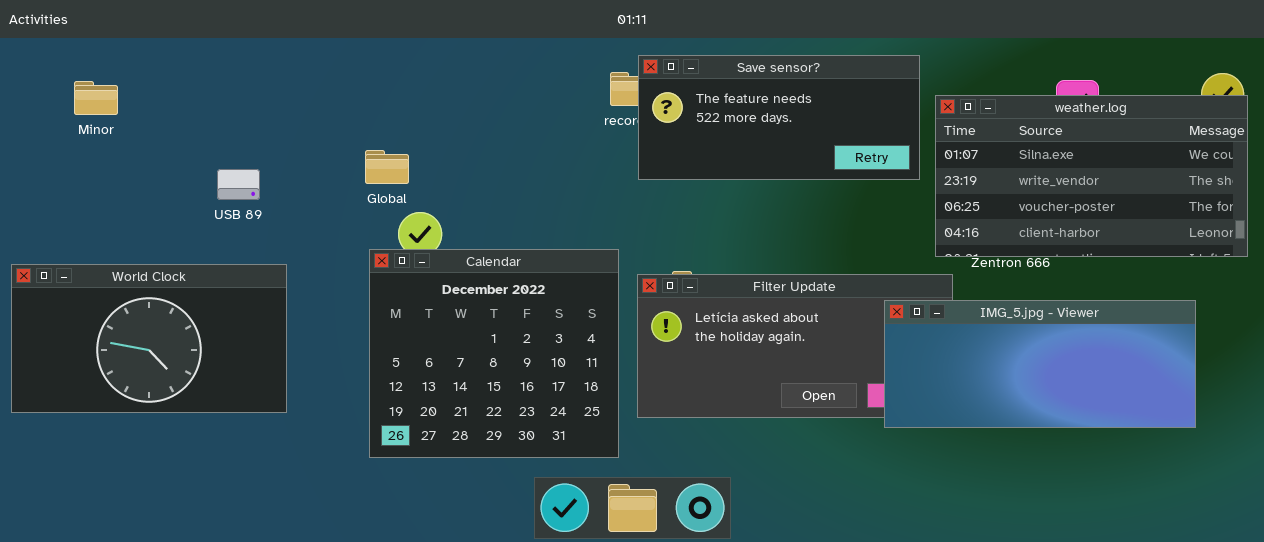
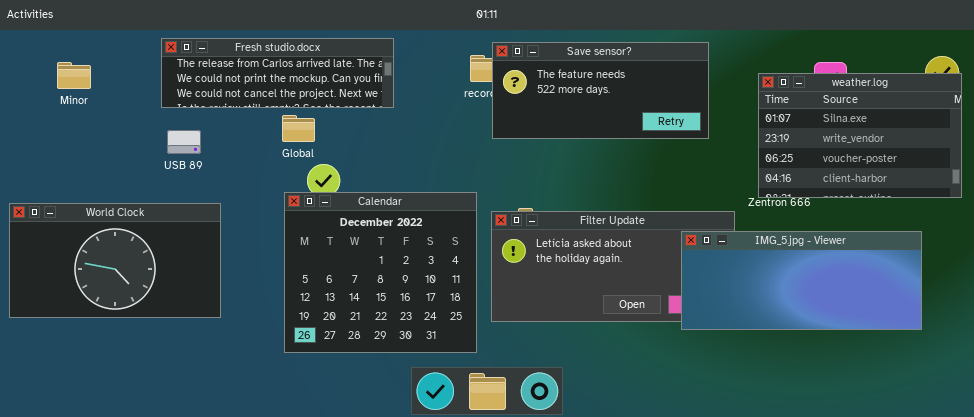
Fresh studio.docx: none -> [161,38,394,108], opened
weather.log: [935,95,1248,257] -> [758,73,962,198], resized

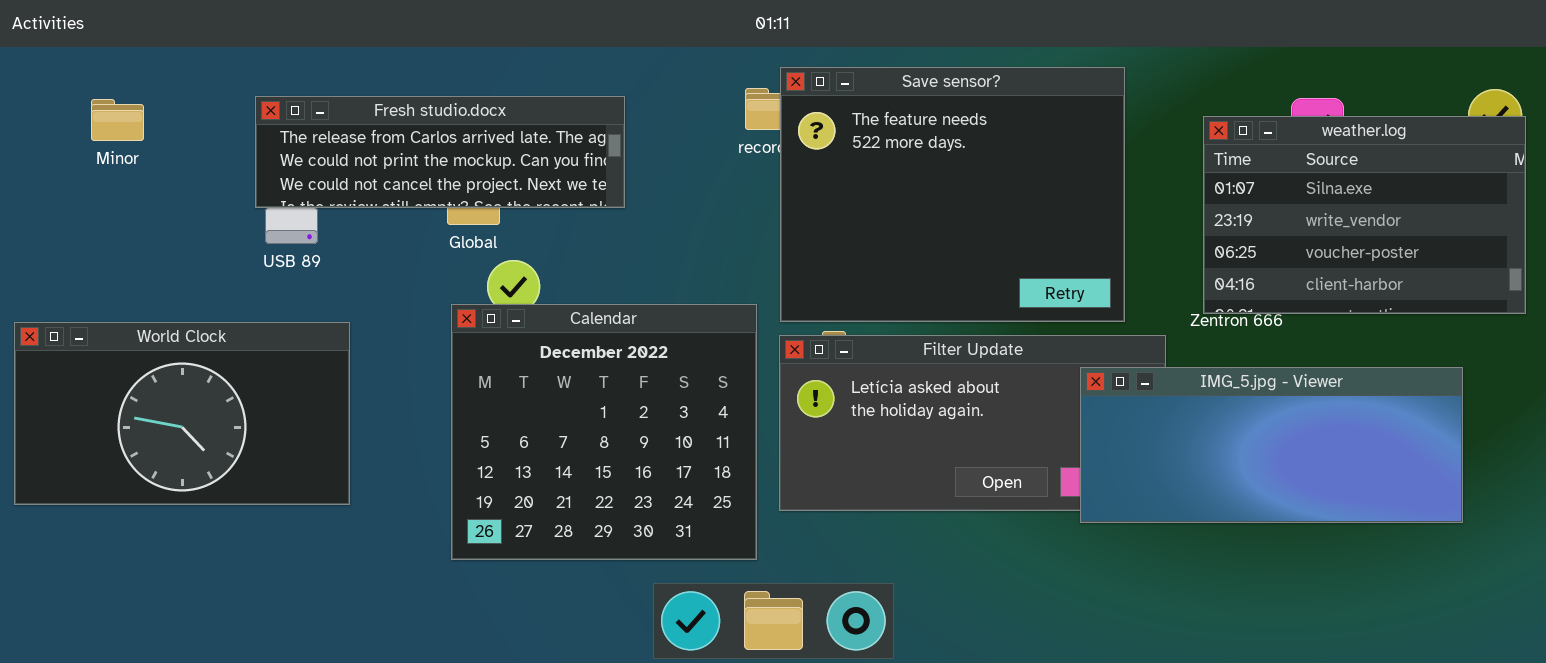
Fresh studio.docx: [161,38,394,108] -> [255,96,625,208], moved
Save sensor?: [492,42,709,139] -> [780,67,1125,322], resized

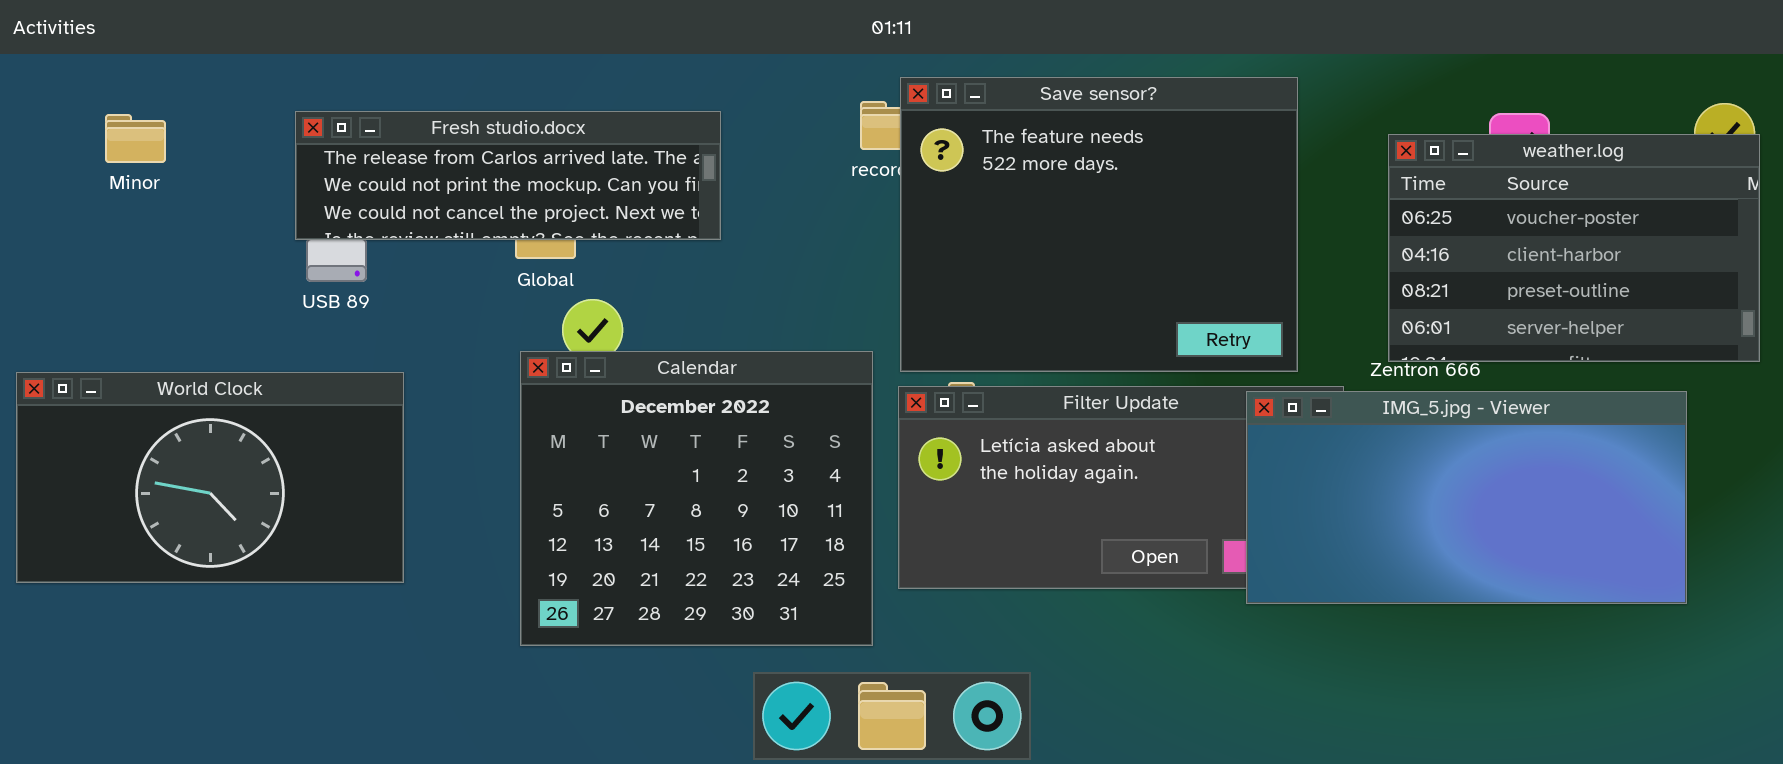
weather.log: [1203,116,1526,314] -> [1388,134,1760,362], scrolled down 2 rows
IMG_5.jpg - Viewer: [1080,367,1463,523] -> [1246,391,1687,604], resized

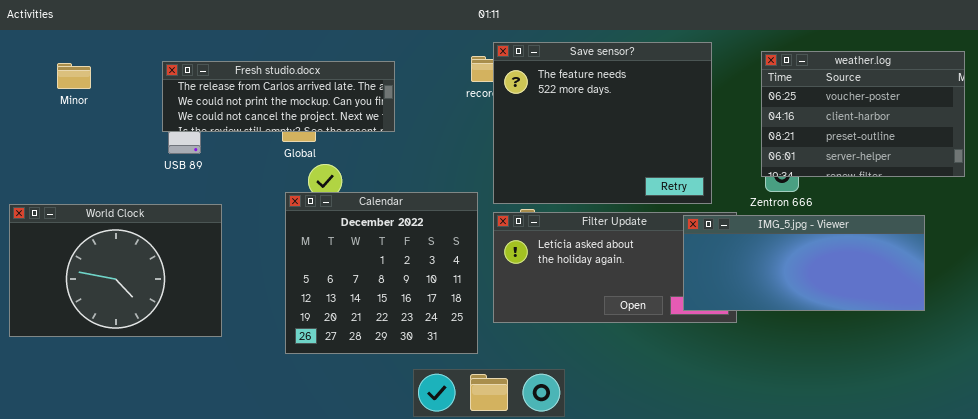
weather.log: [1388,134,1760,362] -> [761,51,965,177], moved
World Clock: [16,372,404,583] -> [9,204,222,337], resized
IMG_5.jpg - Viewer: [1246,391,1687,604] -> [683,215,925,311], resized

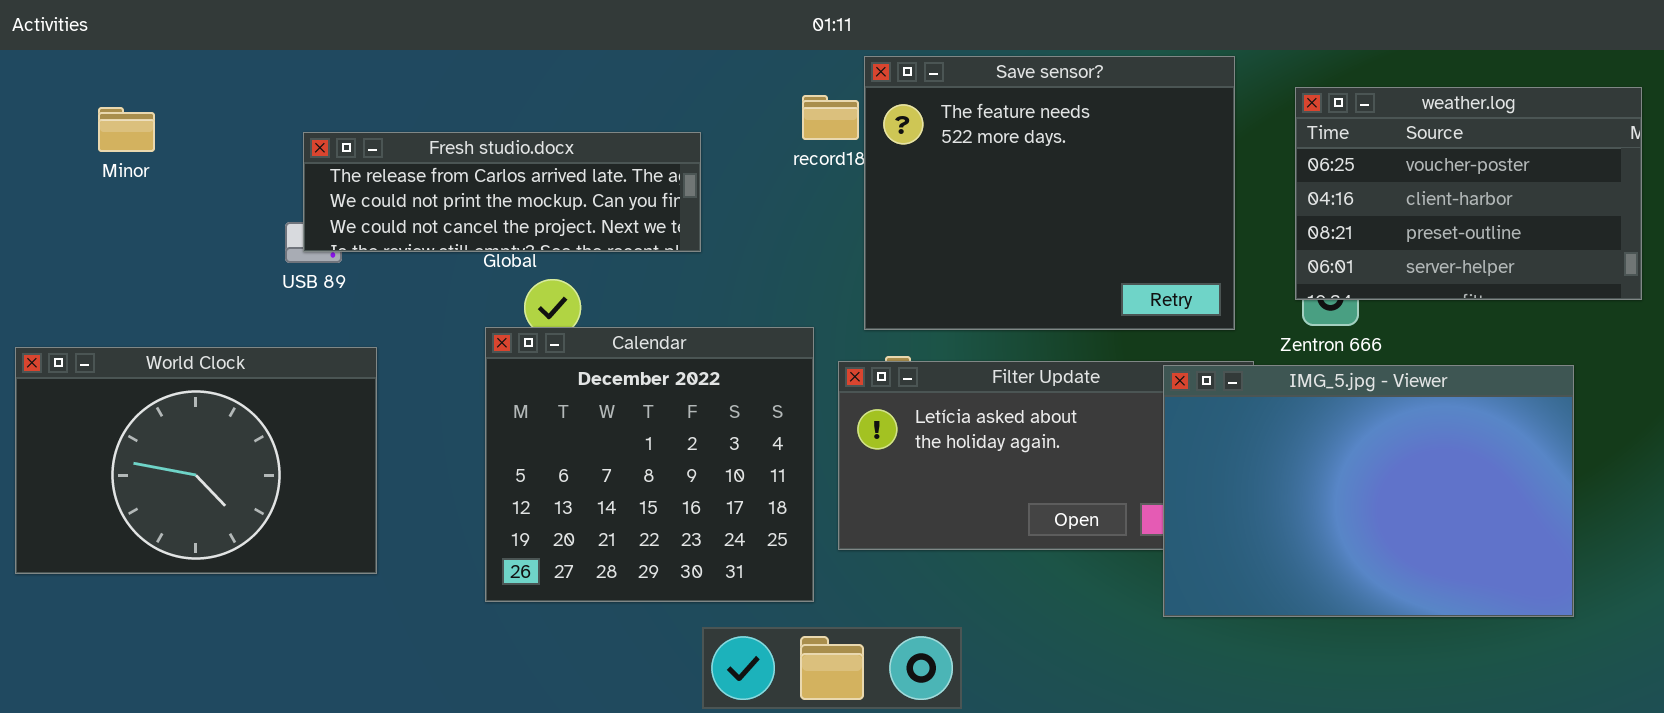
Save sensor?: [493,42,712,204] -> [864,56,1235,330], moved
Fresh studio.docx: [162,61,395,132] -> [303,132,701,252], moved
IMG_5.jpg - Viewer: [683,215,925,311] -> [1163,365,1574,617], resized

